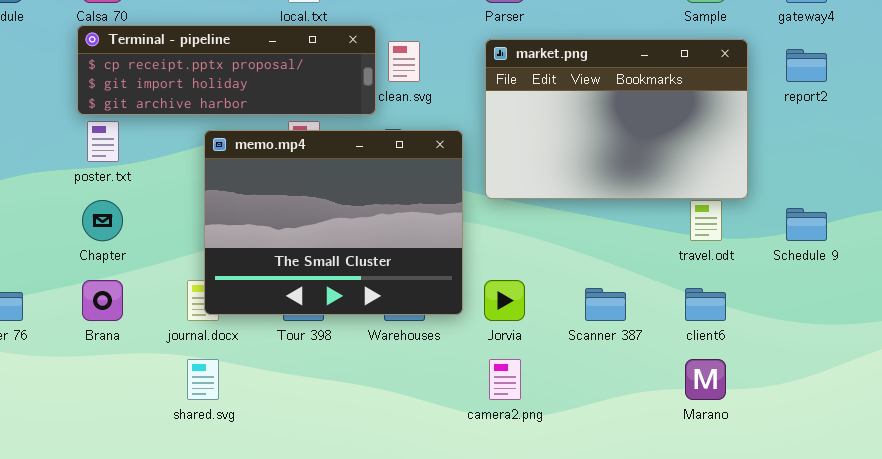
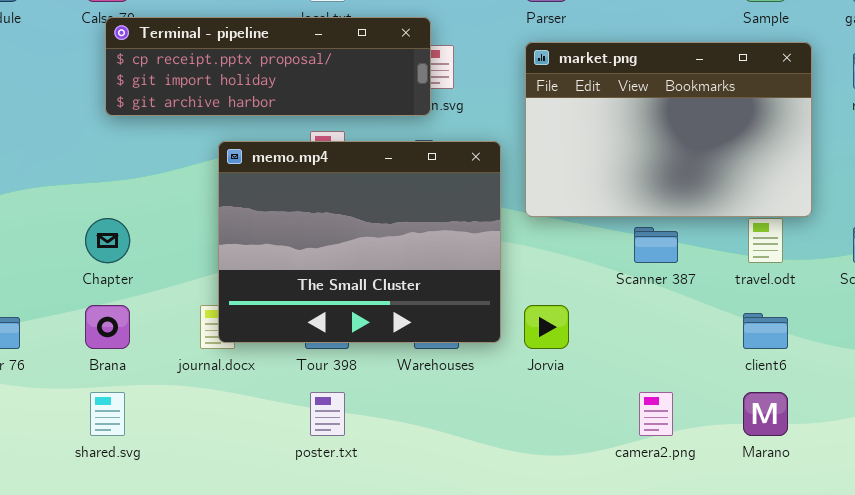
Terminal - pipeline: [77,25,376,115] -> [105,17,431,116], moved
poster.txt: [87,121,119,162] -> [310,392,345,436], moved
Scanner 387: [585,288,626,321] -> [634,227,678,263], moved
shared.svg: [187,359,219,400] -> [90,392,125,436], moved
camera2.png: [489,359,521,400] -> [639,392,673,436], moved

